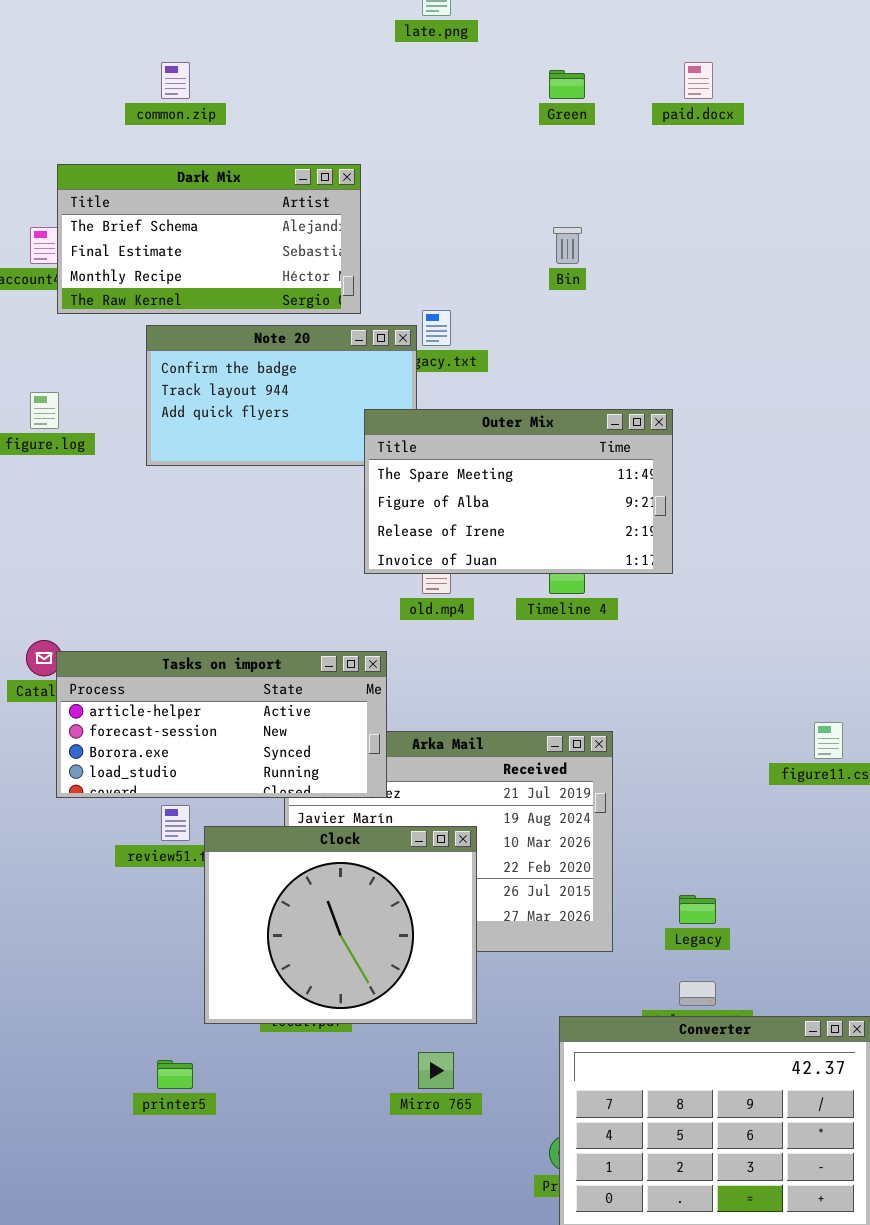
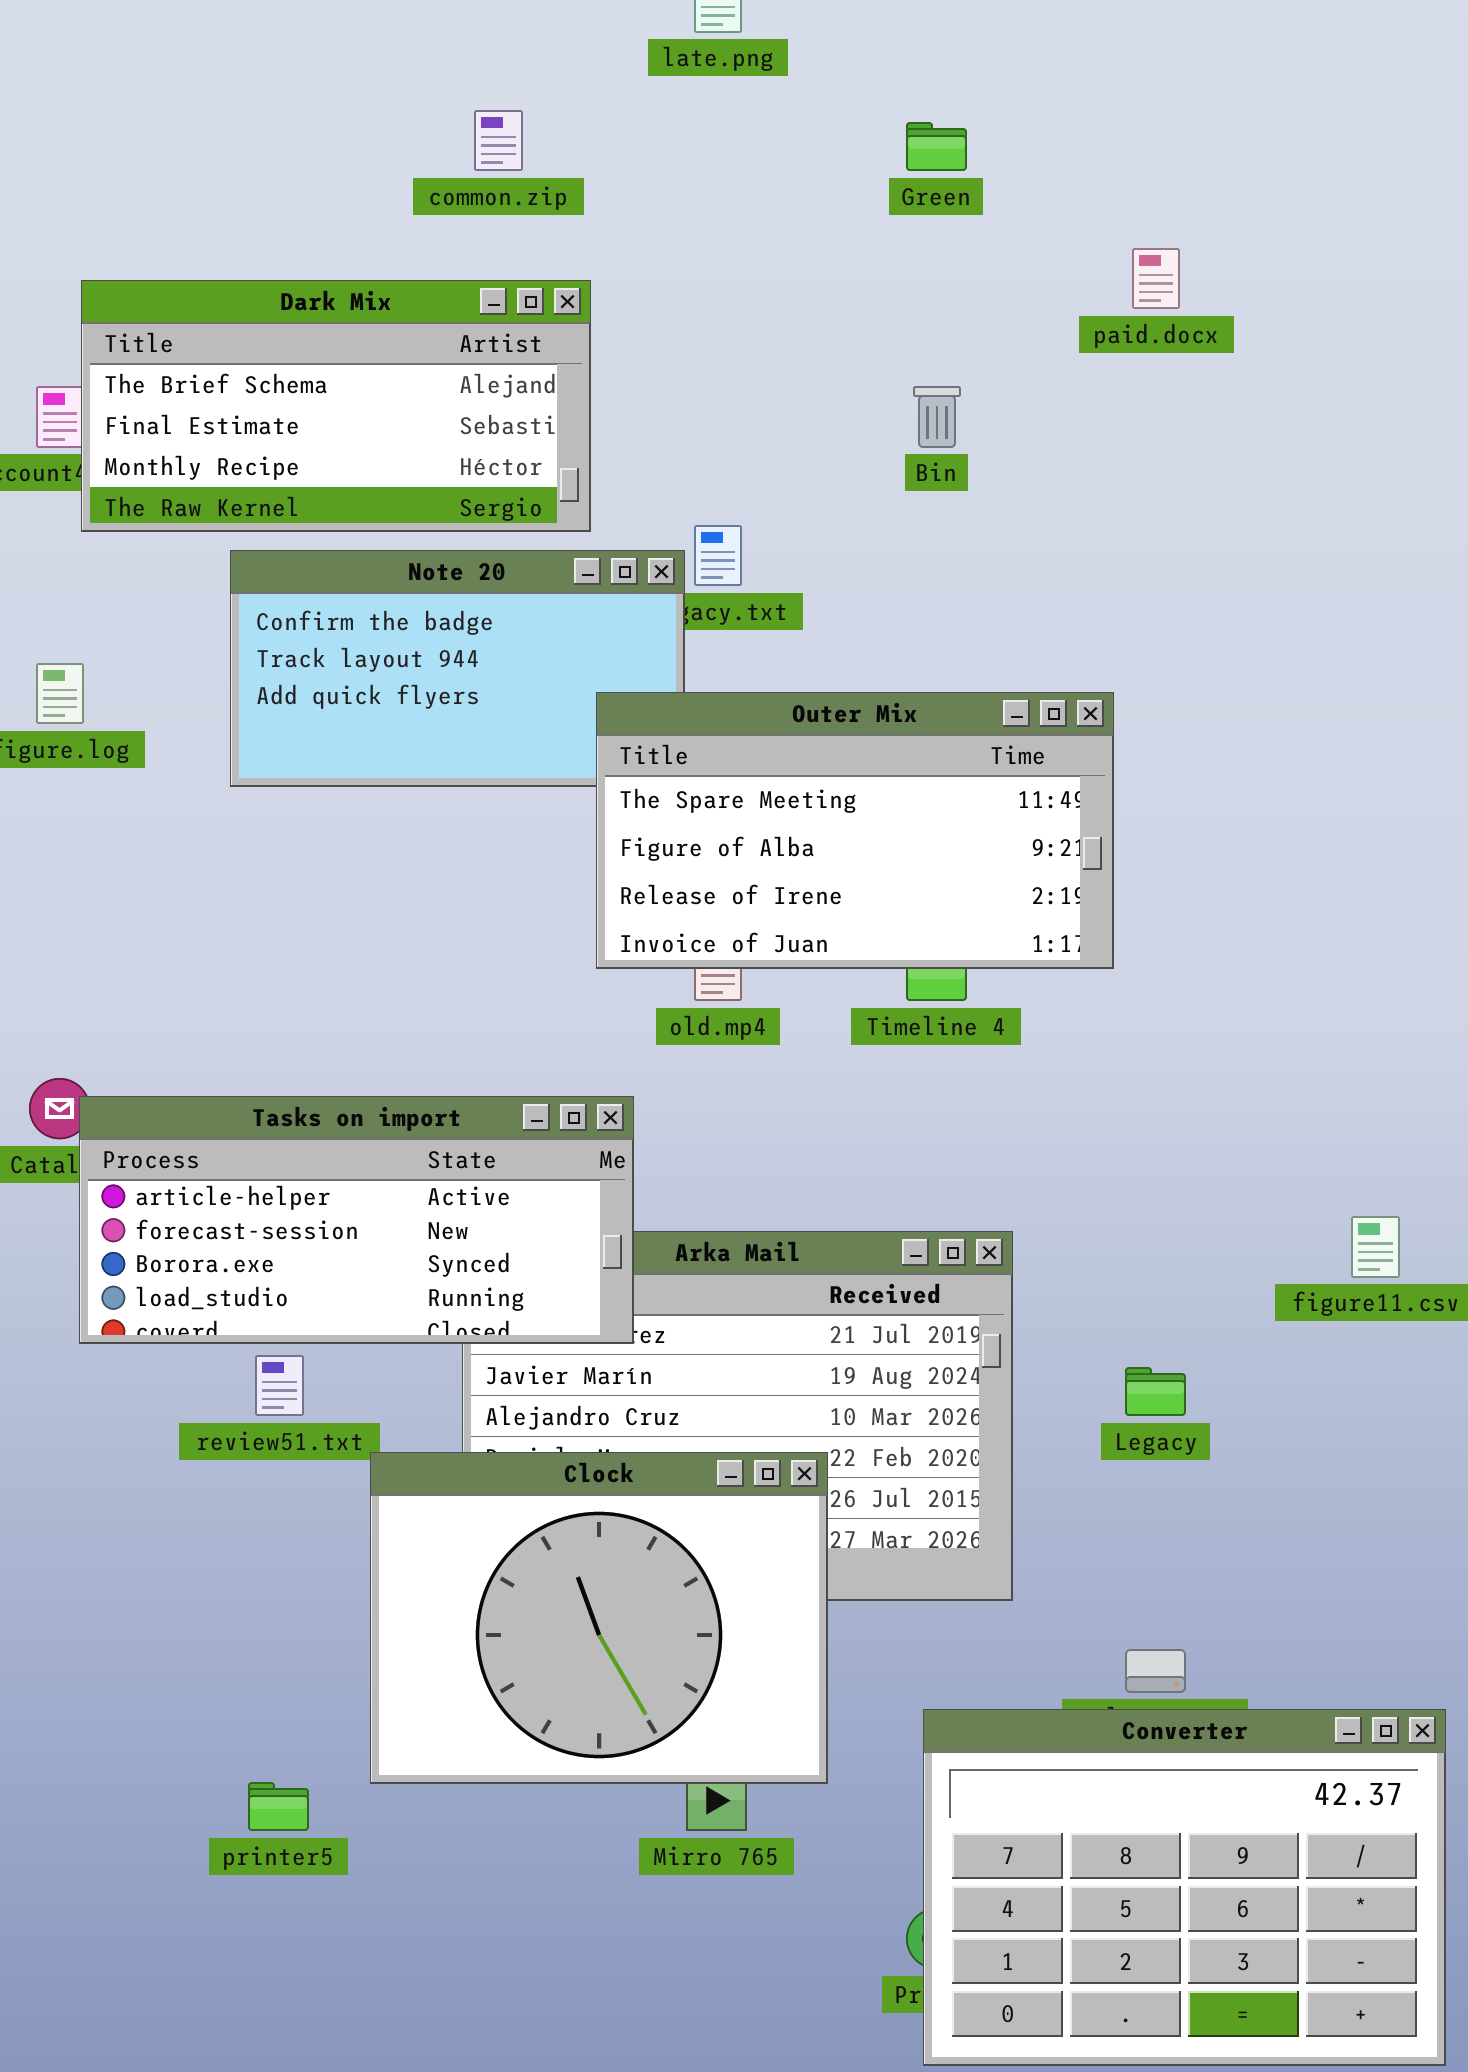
common.zip: [161,62,190,99] -> [474,110,523,171], moved
paid.docx: [684,62,713,99] -> [1132,248,1180,309], moved
Clock: [204,826,477,1024] -> [370,1452,828,1784], moved
Legacy: [679,895,716,924] -> [1125,1367,1186,1416], moved

